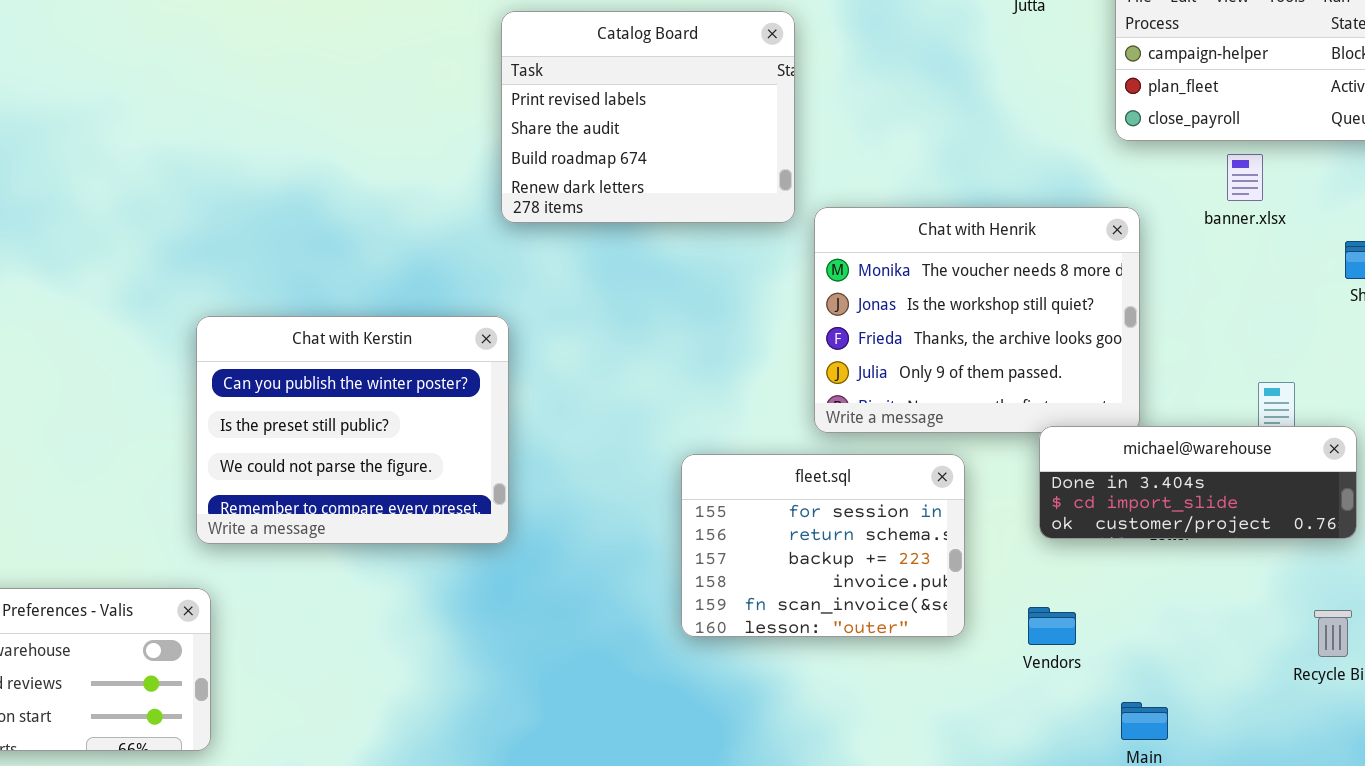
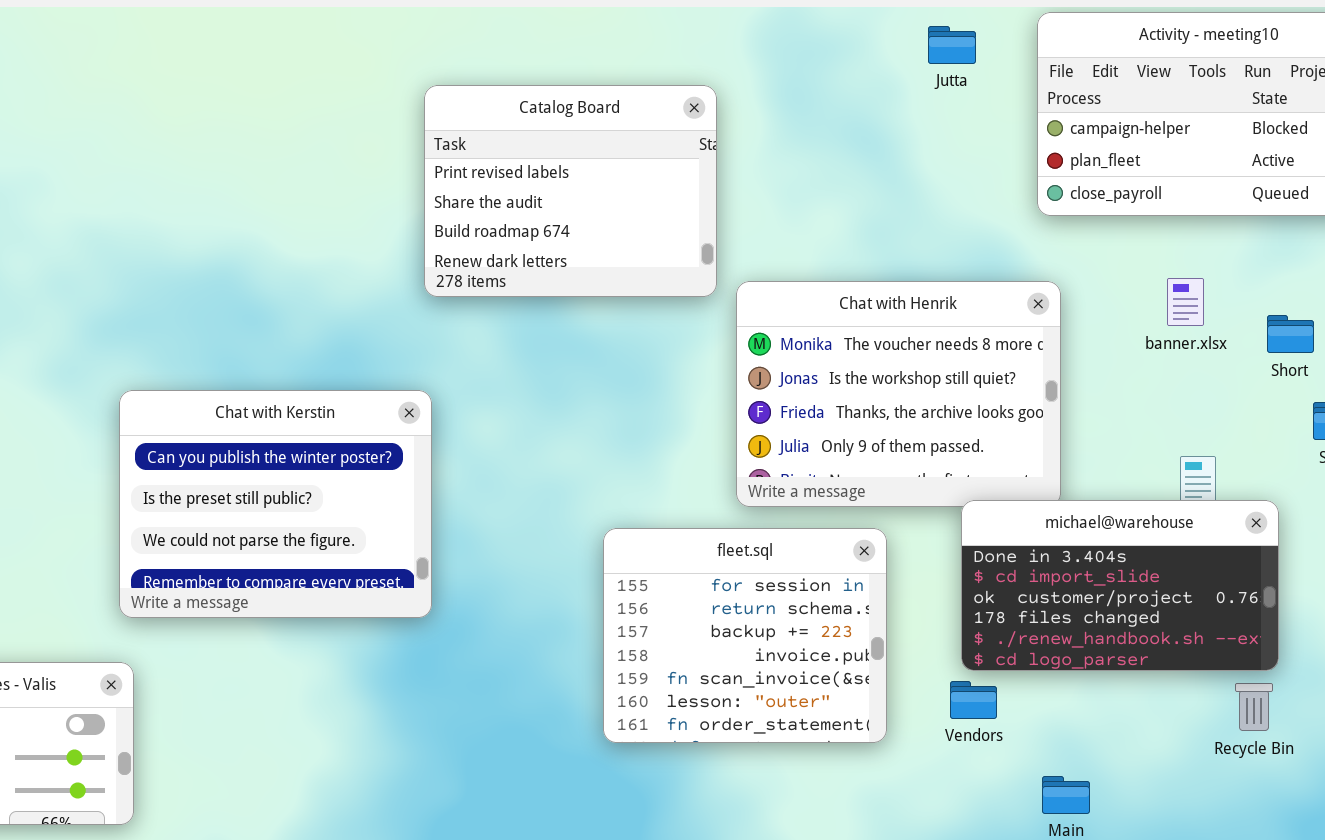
banner.xlsx: [1227,154,1263,201] -> [1167,278,1204,326], moved
michael@warehouse: [1039,426,1357,539] -> [961,500,1279,671], resized
fleet.sql: [681,454,965,637] -> [603,528,887,743], resized

